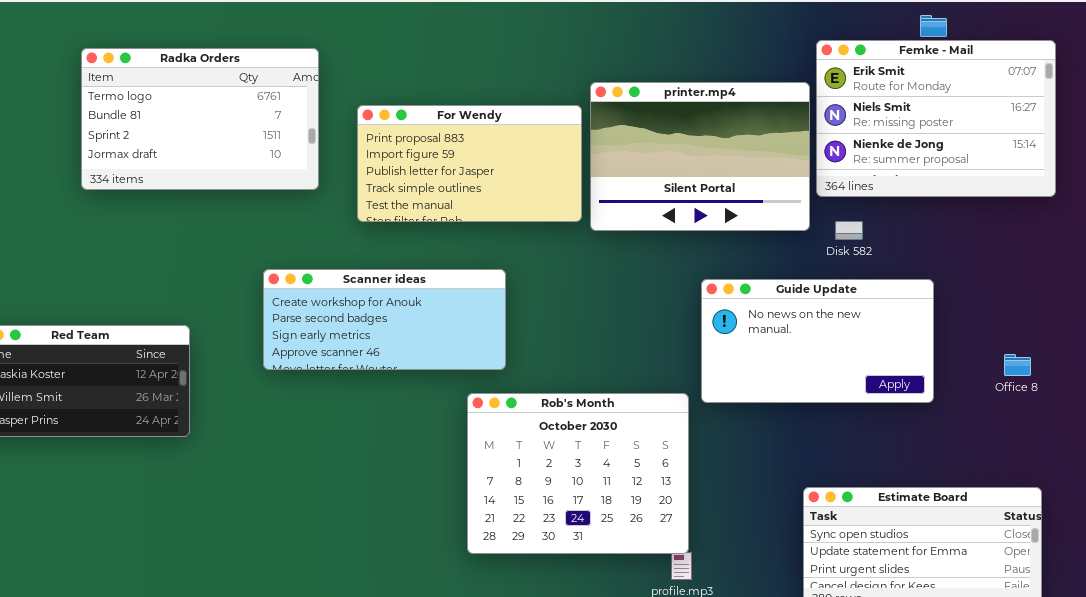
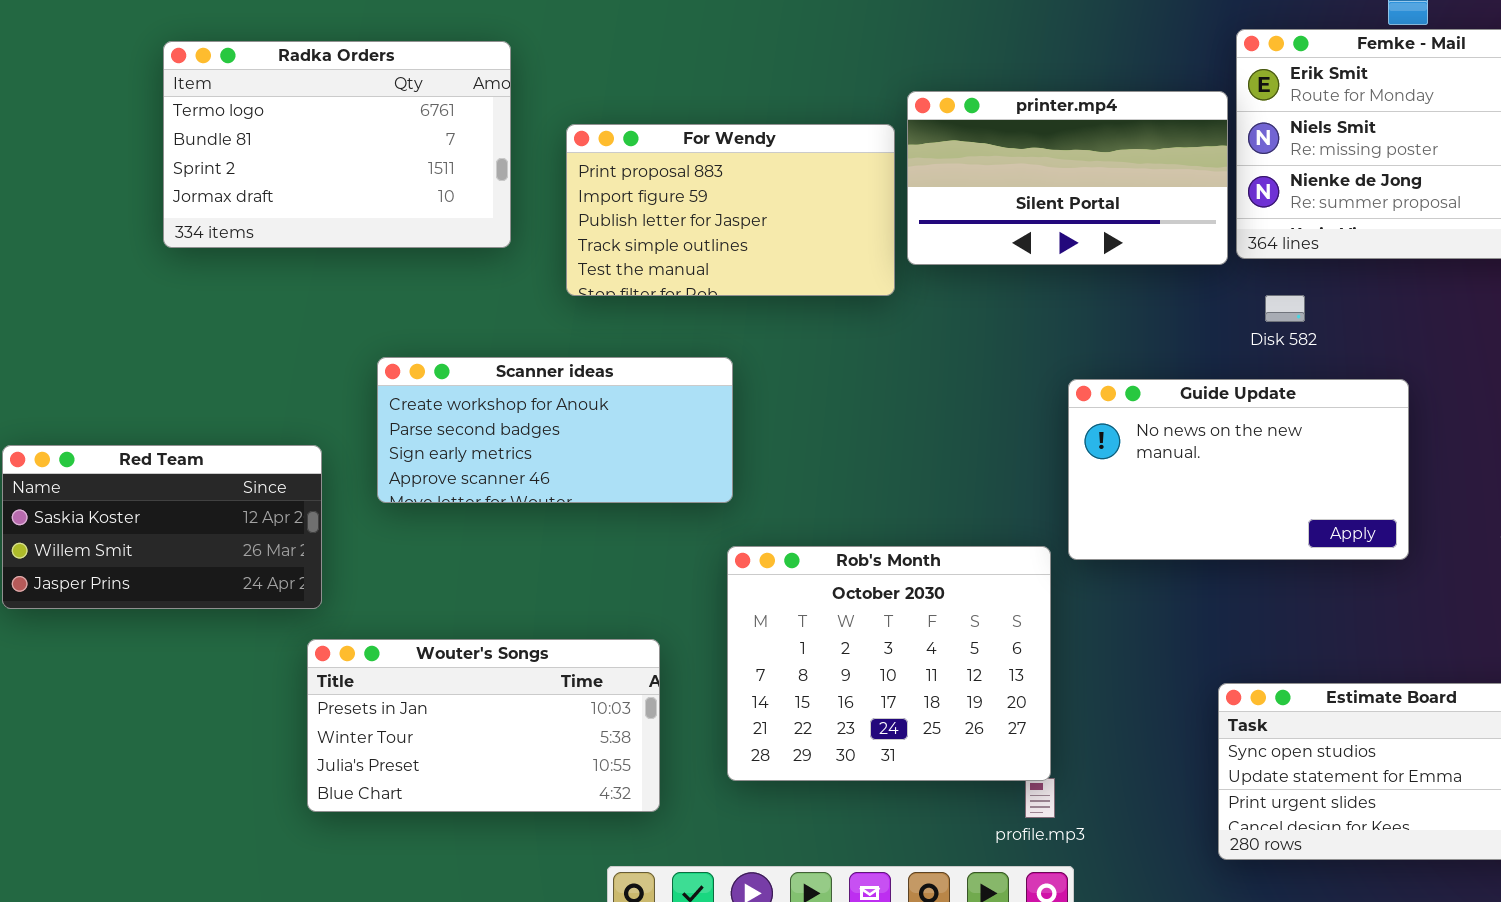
printer.mp4: [590,82,810,231] -> [907,91,1228,265], resized
Scanner ideas: [263,269,506,370] -> [377,357,733,503], moved
Wouter's Songs: none -> [307,639,660,812], opened

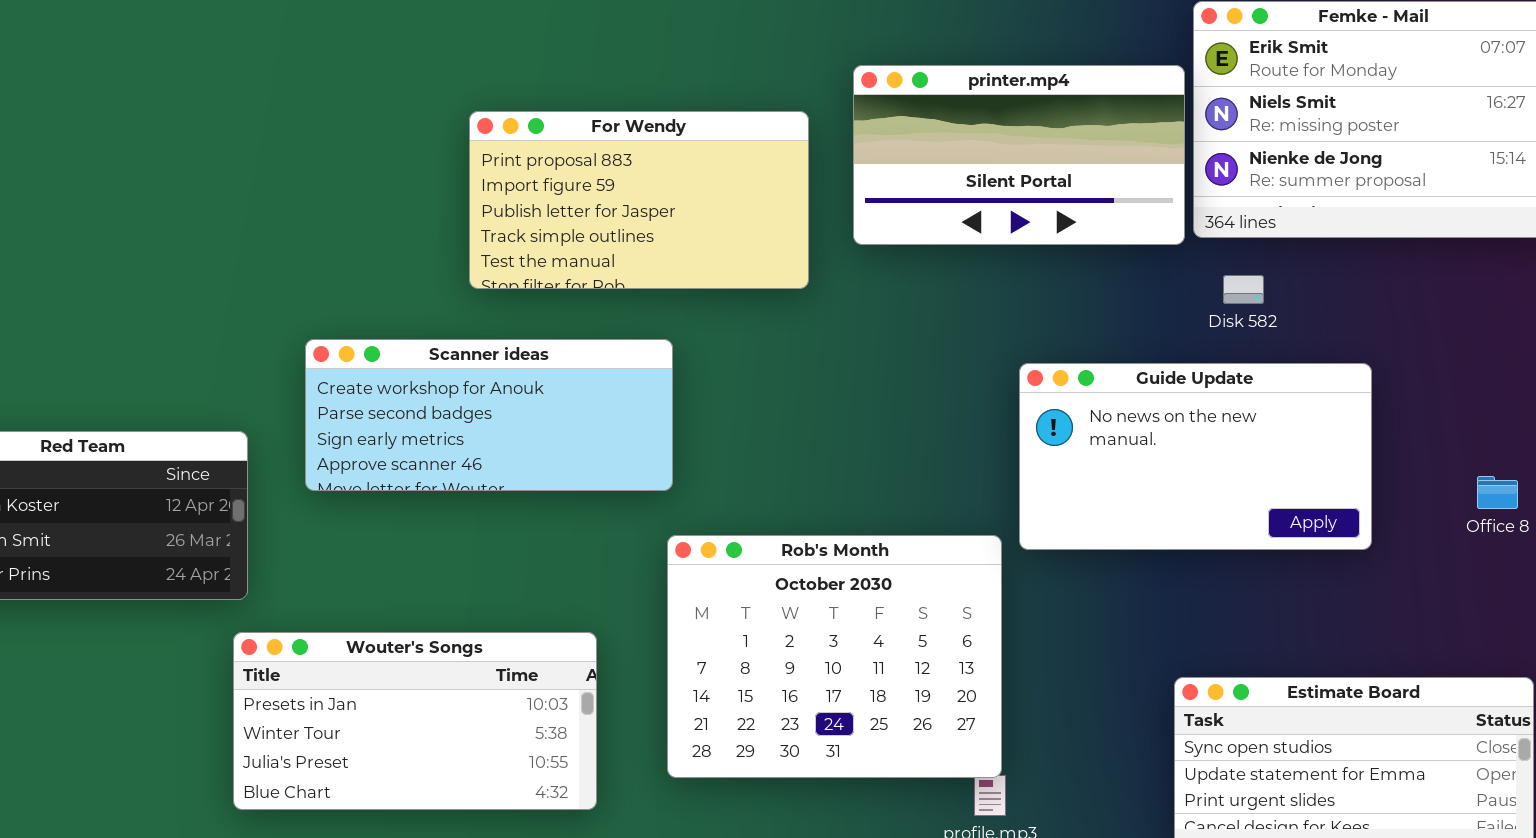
Radka Orders: [163,41,511,248] -> none, closed
For Wendy: [566,124,895,296] -> [469,111,809,289], moved

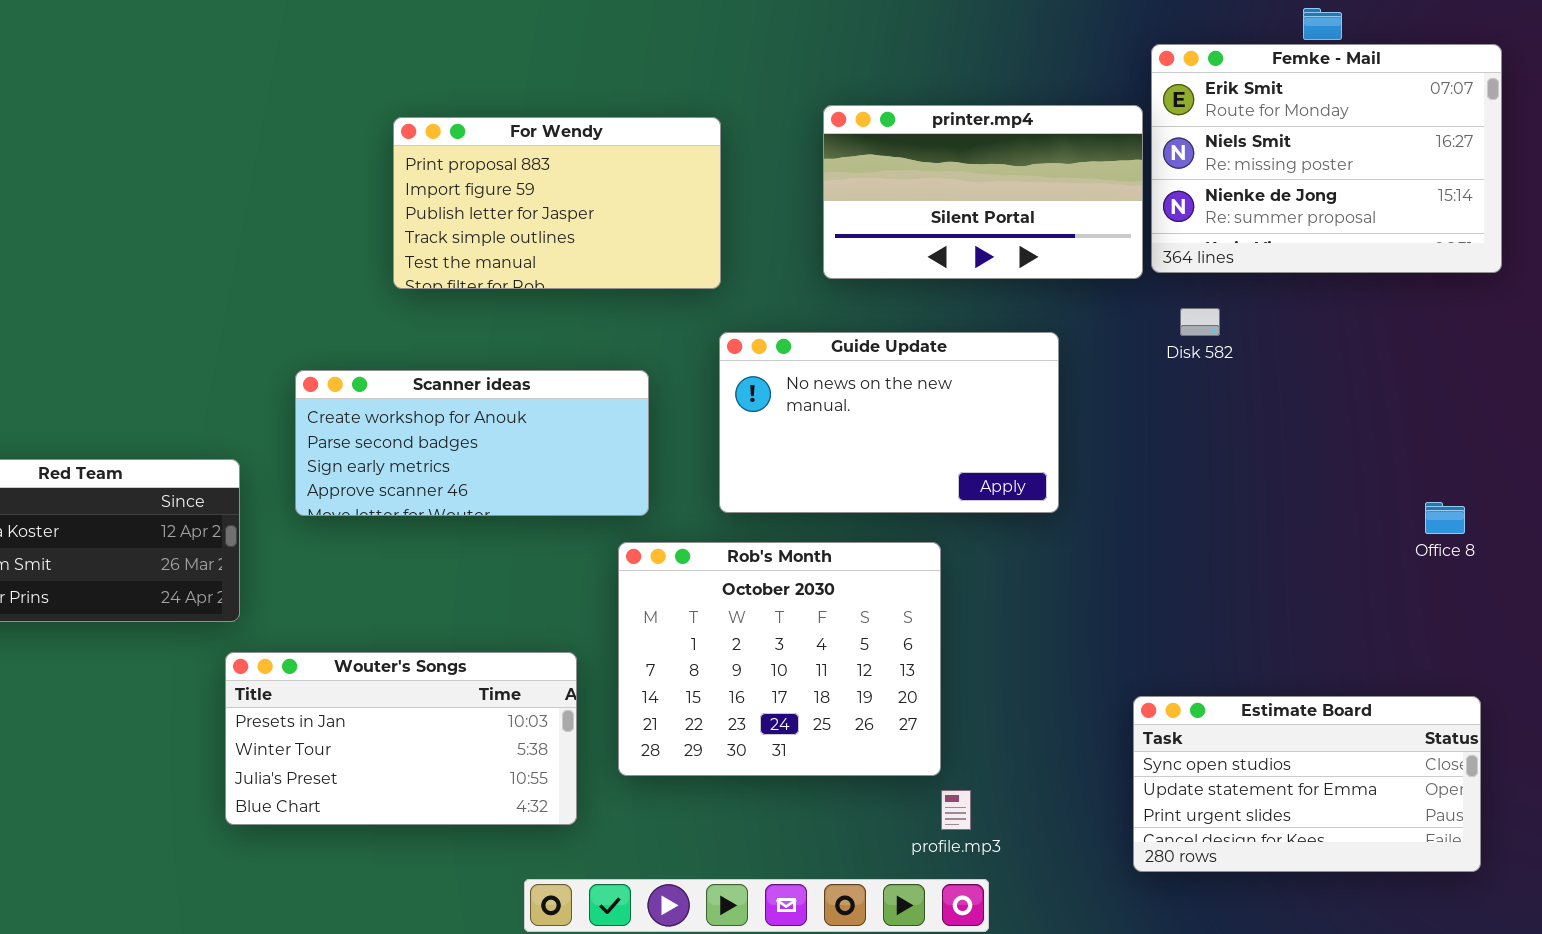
For Wendy: [469,111,809,289] -> [393,117,721,289], moved
Guide Update: [1019,363,1372,550] -> [719,332,1059,513], moved
Rob's Month: [667,535,1002,778] -> [618,542,941,776], moved

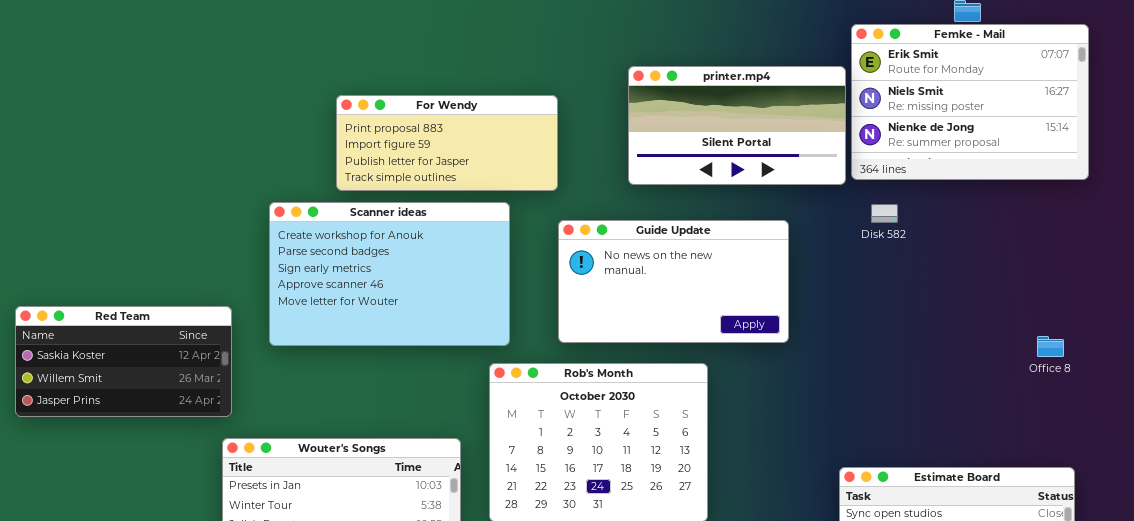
For Wendy: [393,117,721,289] -> [336,95,558,191], resized
Scanner ideas: [295,370,649,516] -> [269,202,510,346], resized

